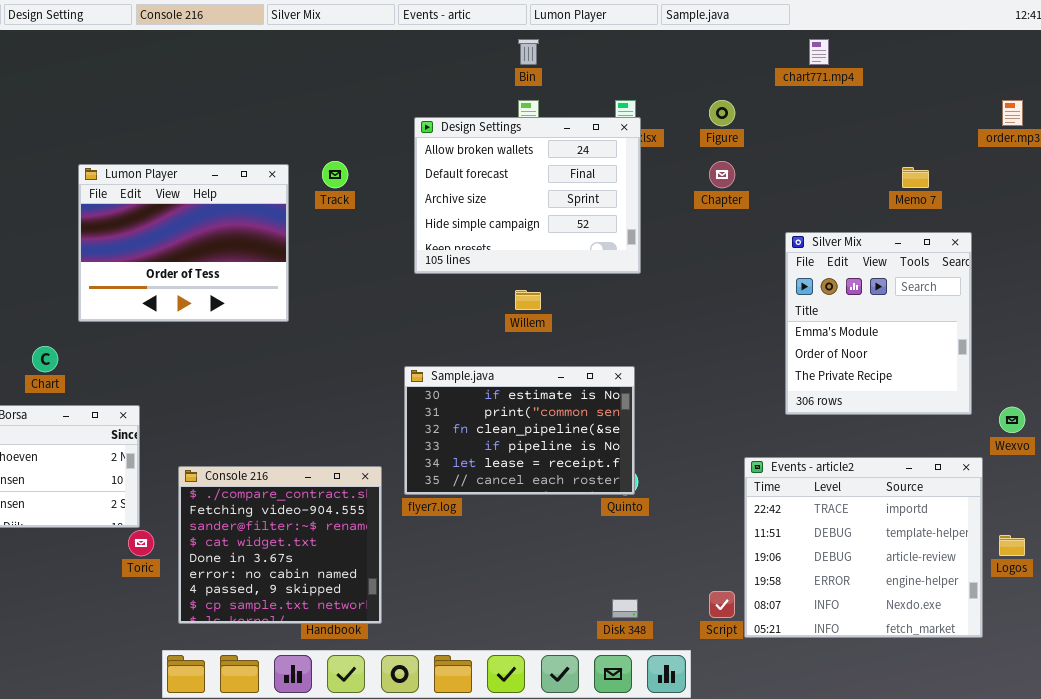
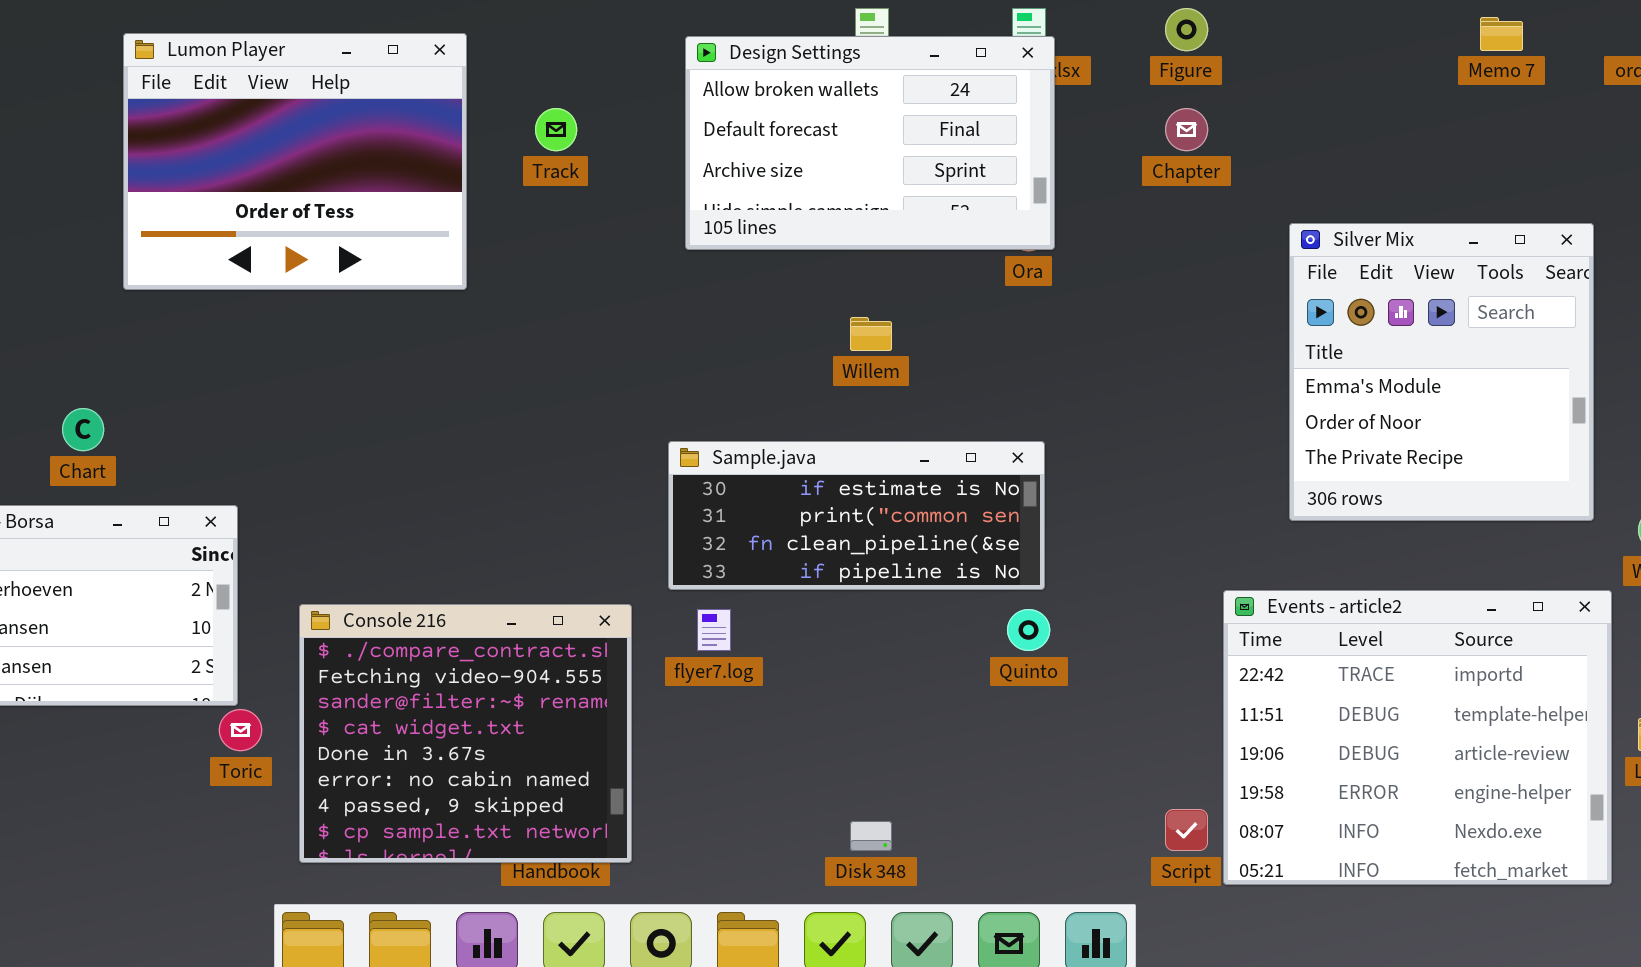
Design Settings: [414,117,641,274] -> [685,36,1055,250], resized
Lumon Player: [78,164,289,322] -> [123,33,467,290], moved
Memo 7: [902,167,929,188] -> [1480,17,1523,51], moved
Sample.java: [404,366,635,495] -> [668,441,1045,590], resized
Disk 348: [612,599,638,618] -> [850,821,892,851], moved

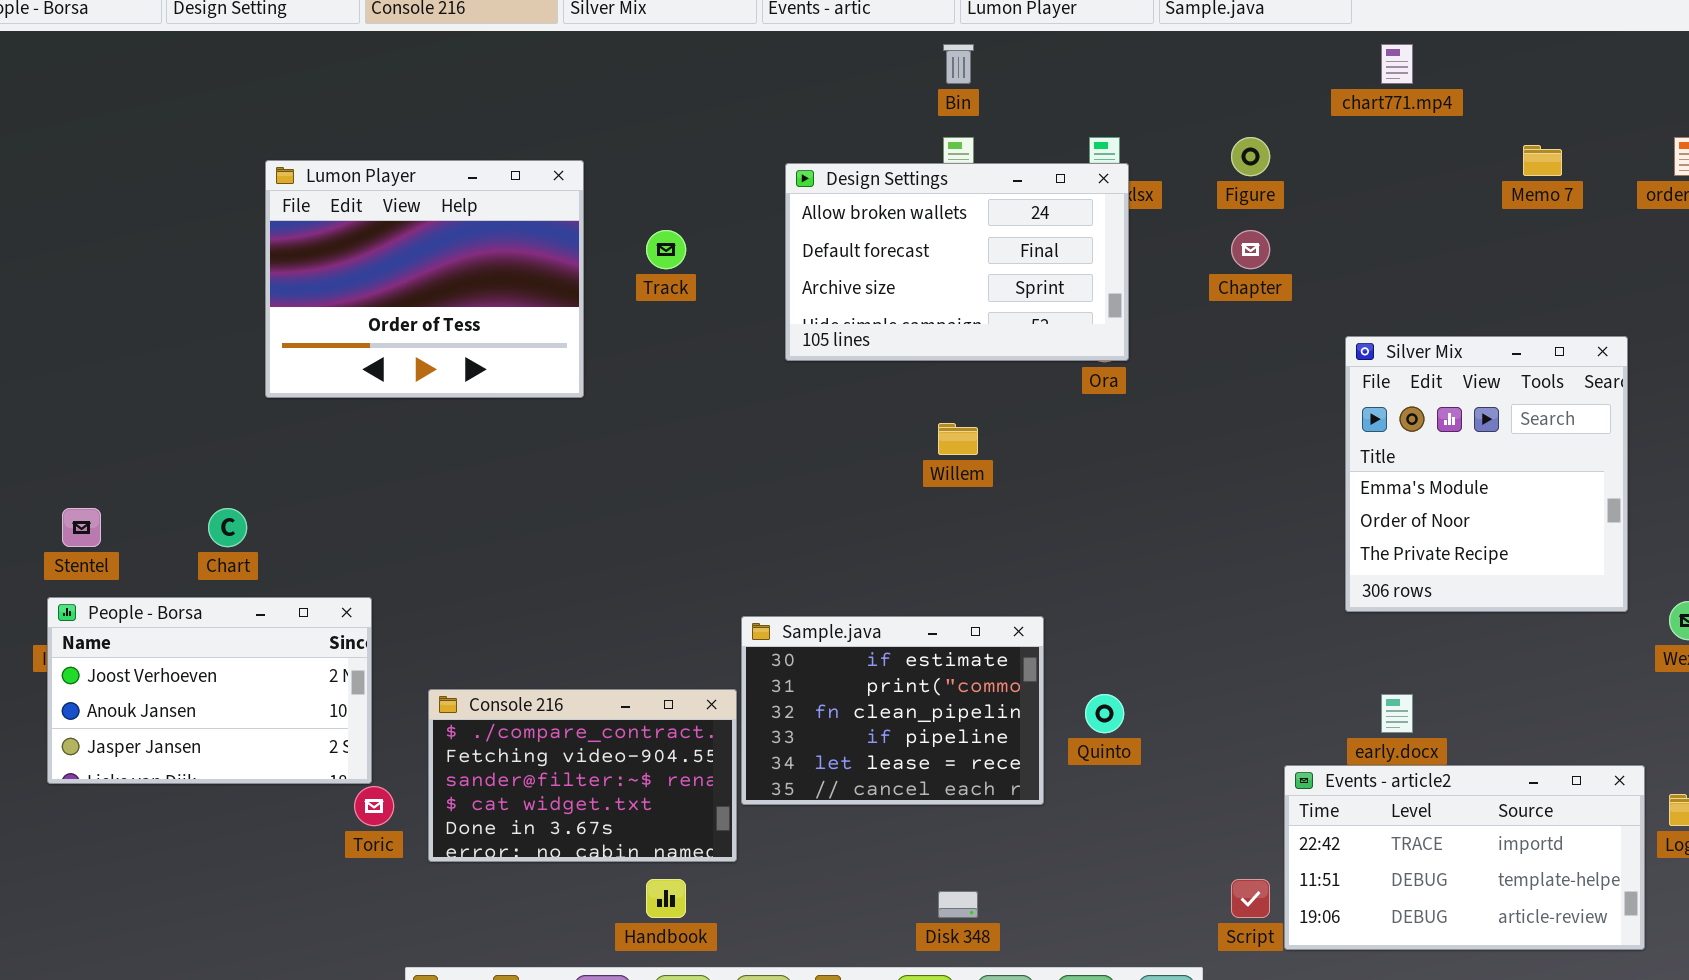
Sample.java: [668,441,1045,590] -> [741,616,1044,805], moved, resized
Events - article2: [1223,590,1612,885] -> [1284,765,1645,950], resized
Console 216: [299,604,632,863] -> [428,689,737,862], resized

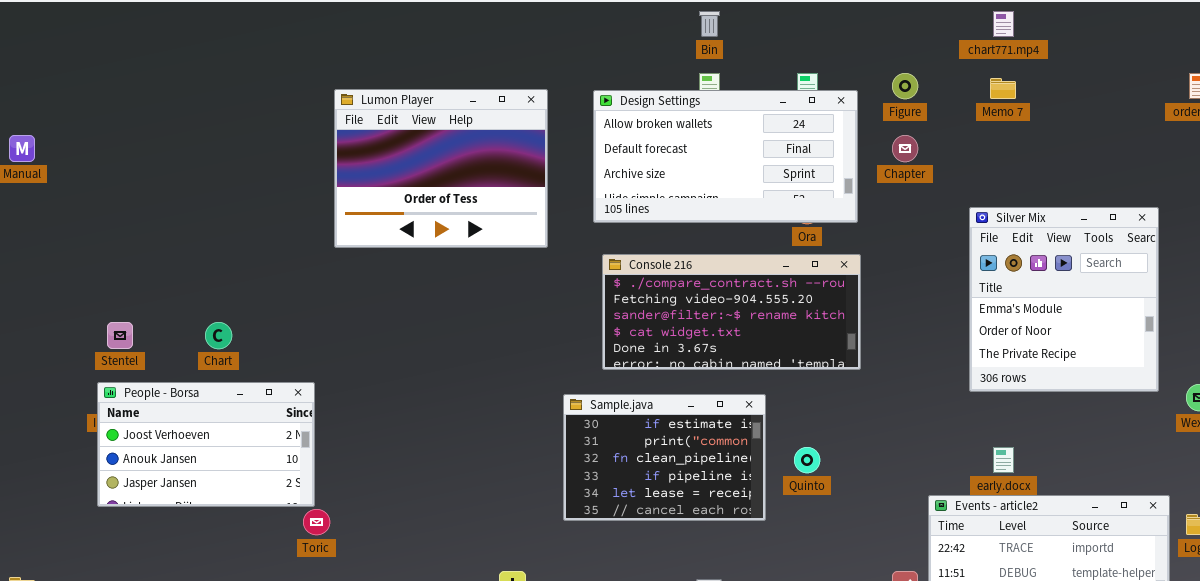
Memo 7: [1523,145,1562,176] -> [990,78,1016,99], moved
Lumon Player: [265,160,584,398] -> [334,89,548,248], moved
Design Settings: [785,163,1129,361] -> [593,90,858,223], resized
Console 216: [428,689,737,862] -> [602,254,861,370], moved, resized

